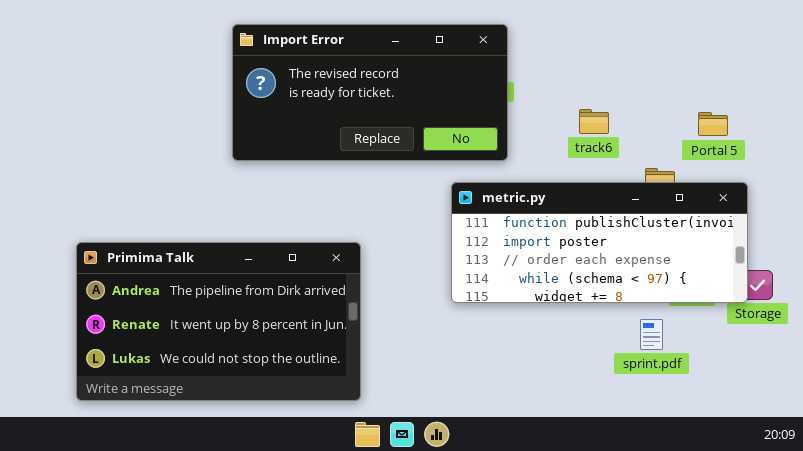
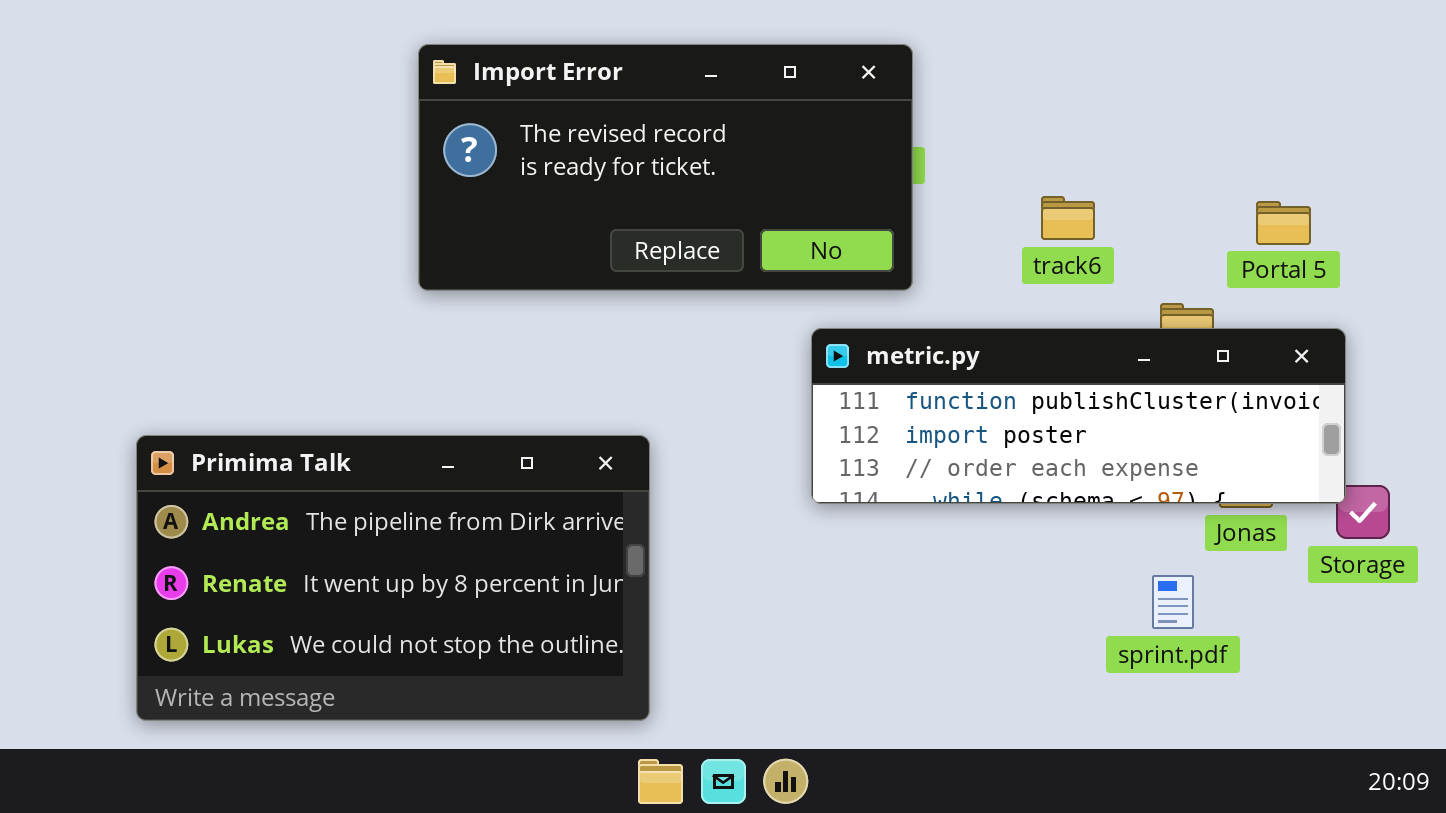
metric.py: [451,182,748,303] -> [811,328,1346,504], resized

